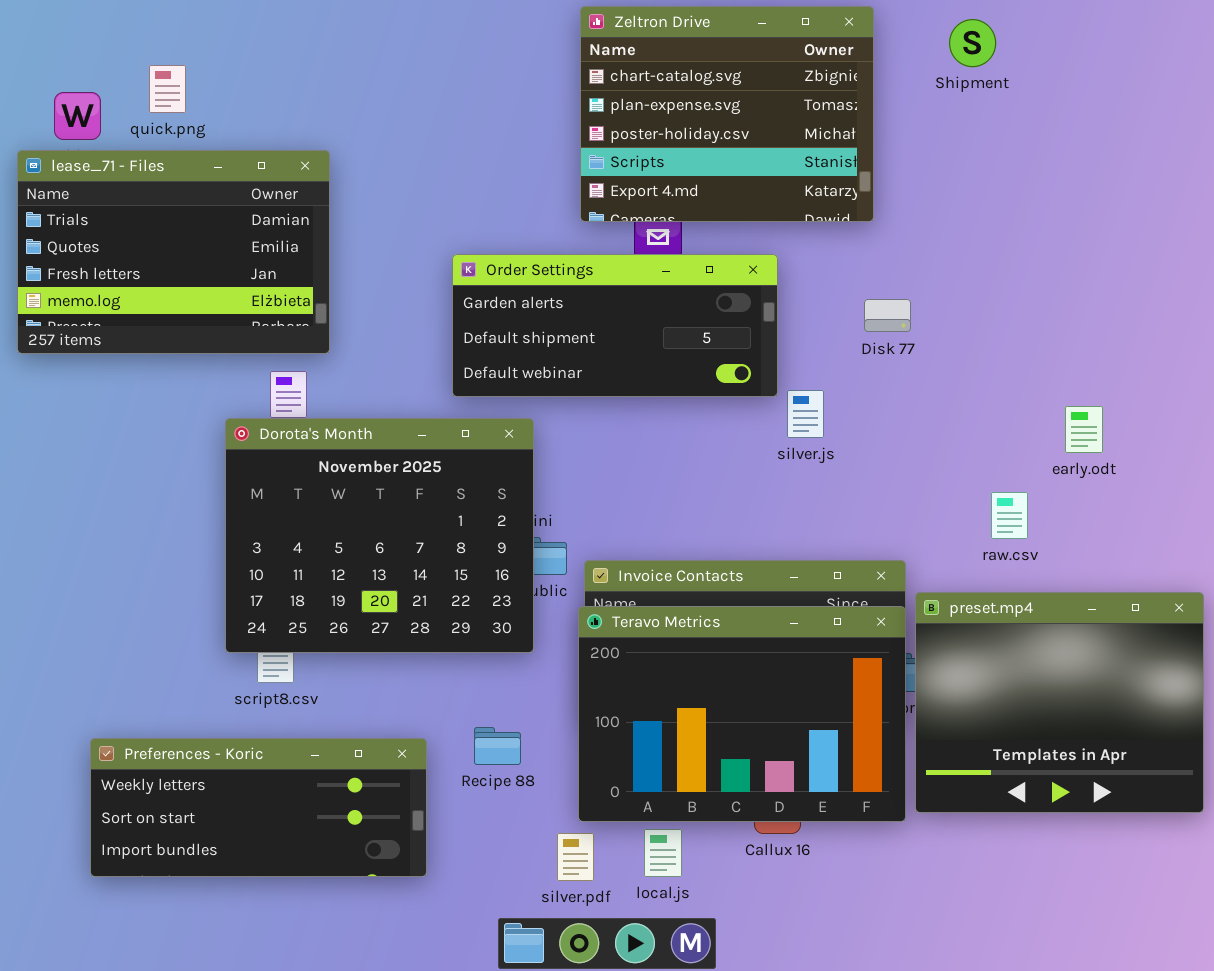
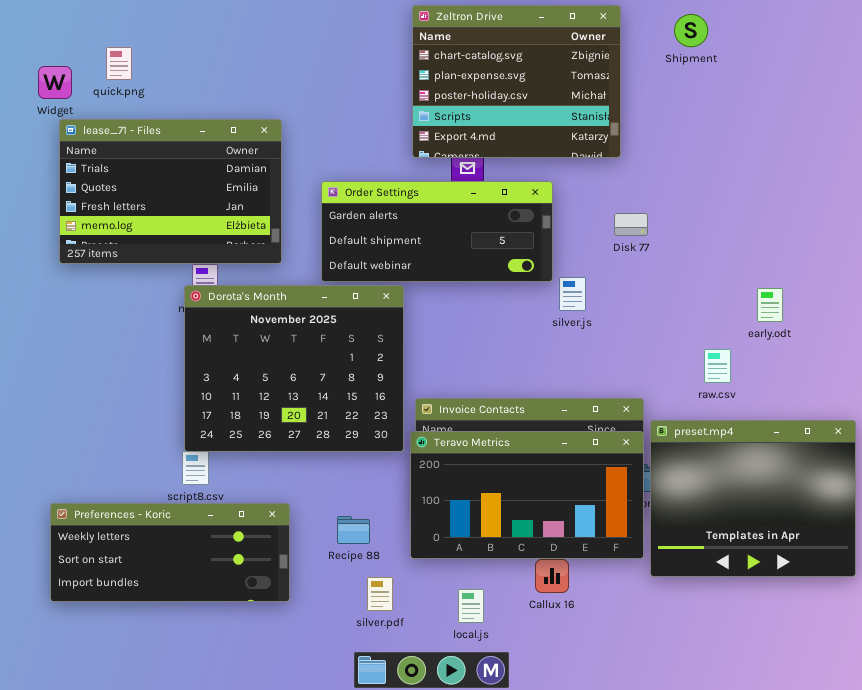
lease_71 - Files: [17,150,330,354] -> [59,119,282,264], moved
Dorota's Month: [225,418,534,653] -> [184,285,404,452], moved
Teravo Metrics: [578,606,906,822] -> [410,431,644,559], resized
Preferences - Koric: [90,738,427,877] -> [50,503,290,602], moved
silver.pdf: [557,833,594,881] -> [367,577,393,611], moved

